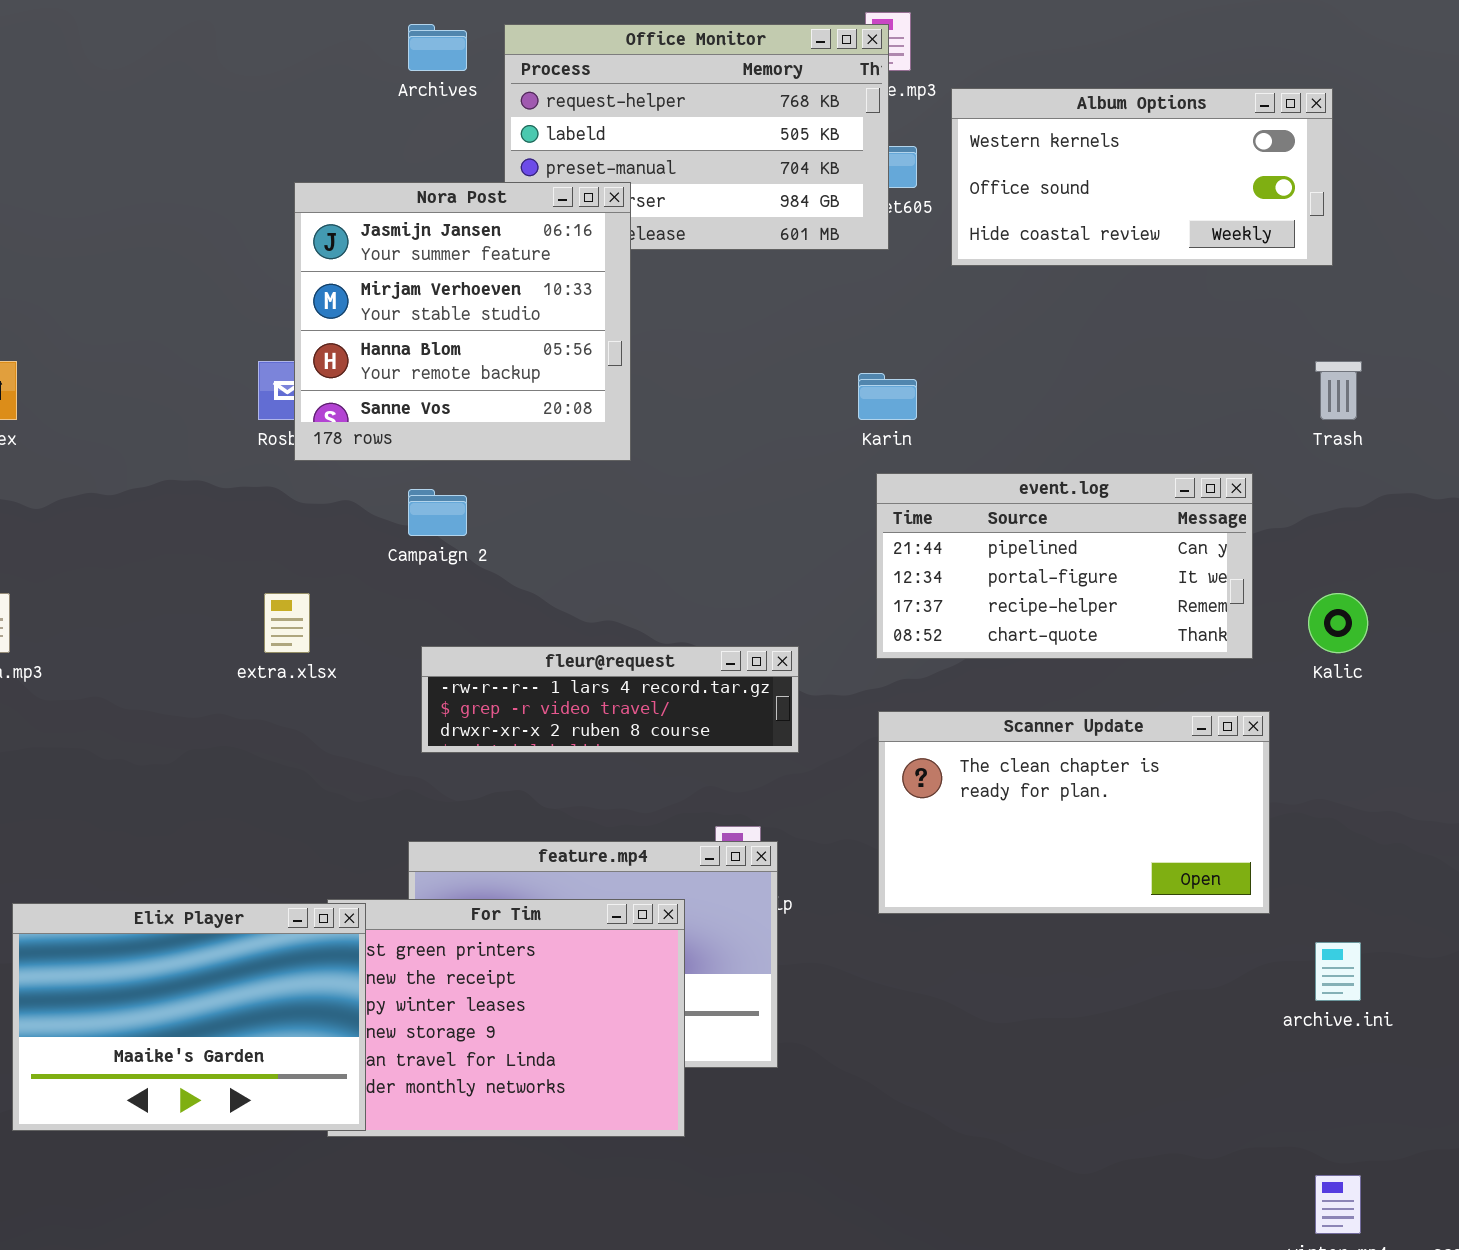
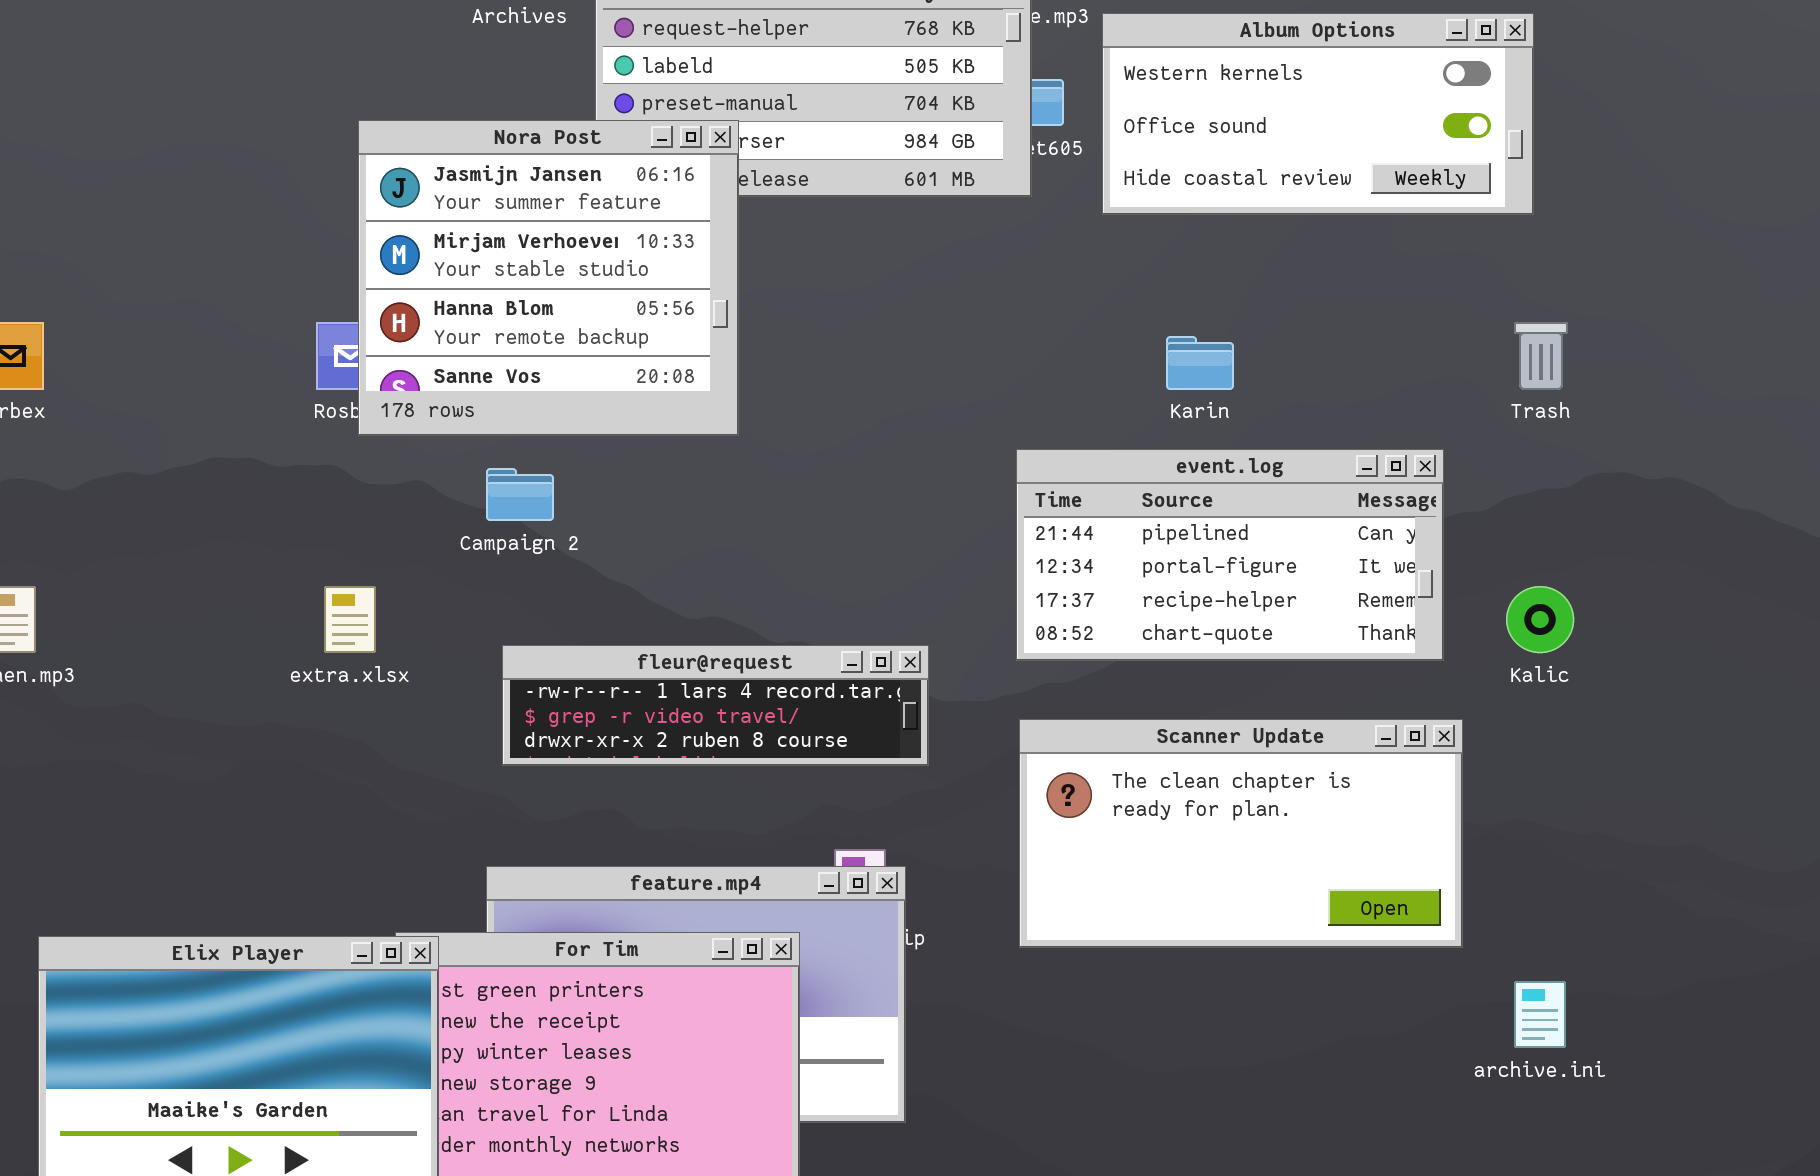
Karin: [858,373,917,420] -> [1166,336,1234,390], moved

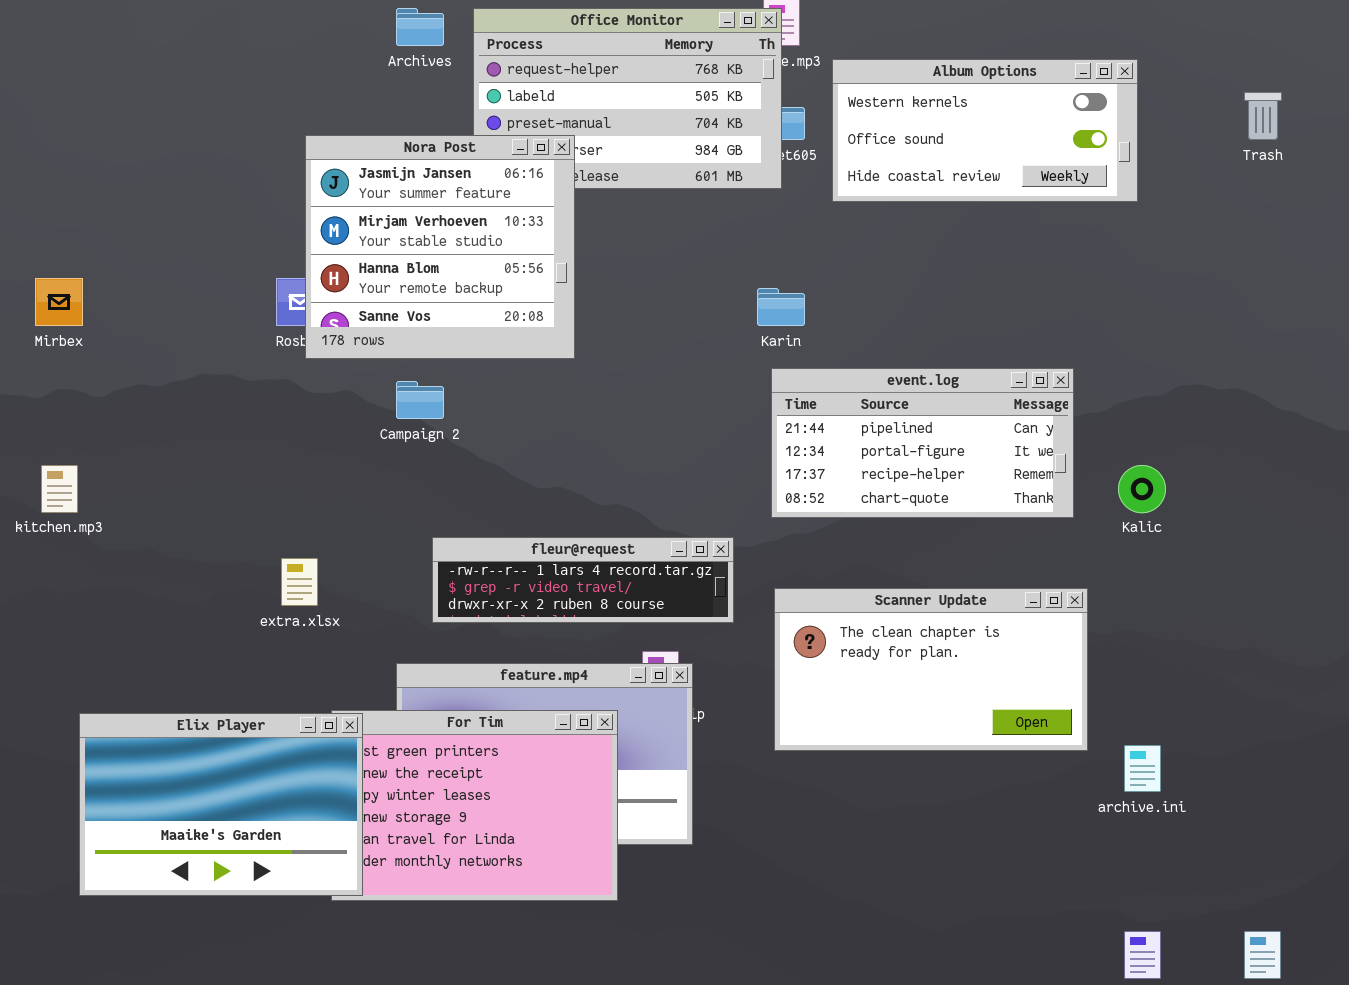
Trash: [1514,322,1568,390] -> [1244,92,1282,140], moved
Karin: [1166,336,1234,390] -> [757,288,805,326], moved
extra.xlsx: [324,586,376,653] -> [281,558,318,606], moved
fleur@request: [502,645,929,766] -> [432,537,734,623], moved
Scanner Update: [1019,719,1463,948] -> [774,588,1088,751], moved

